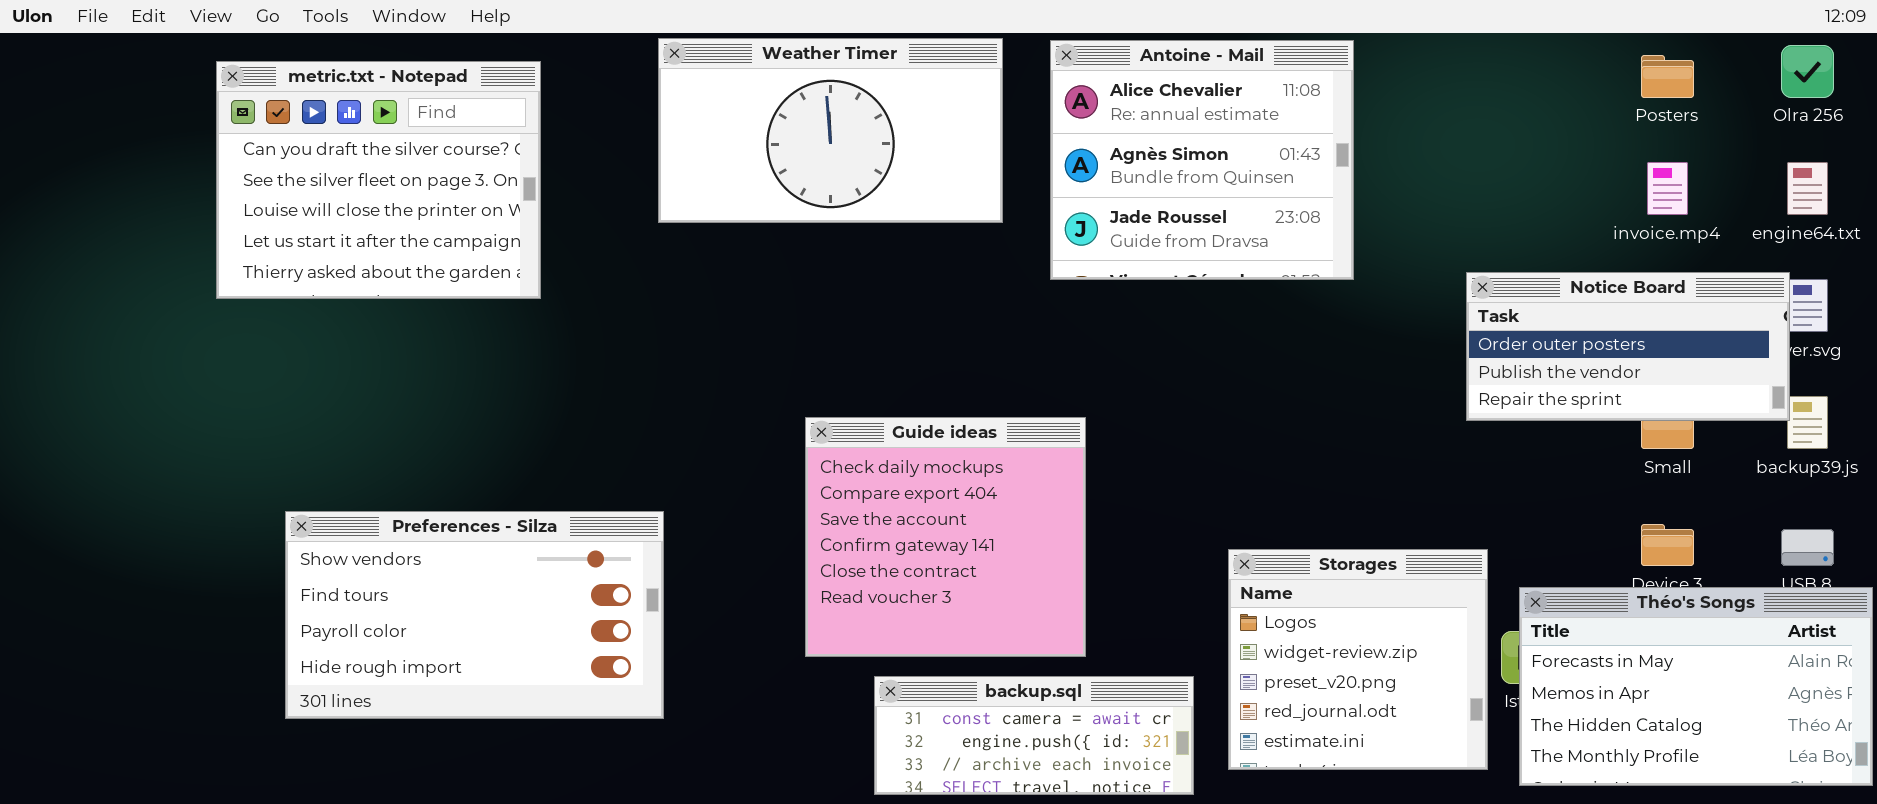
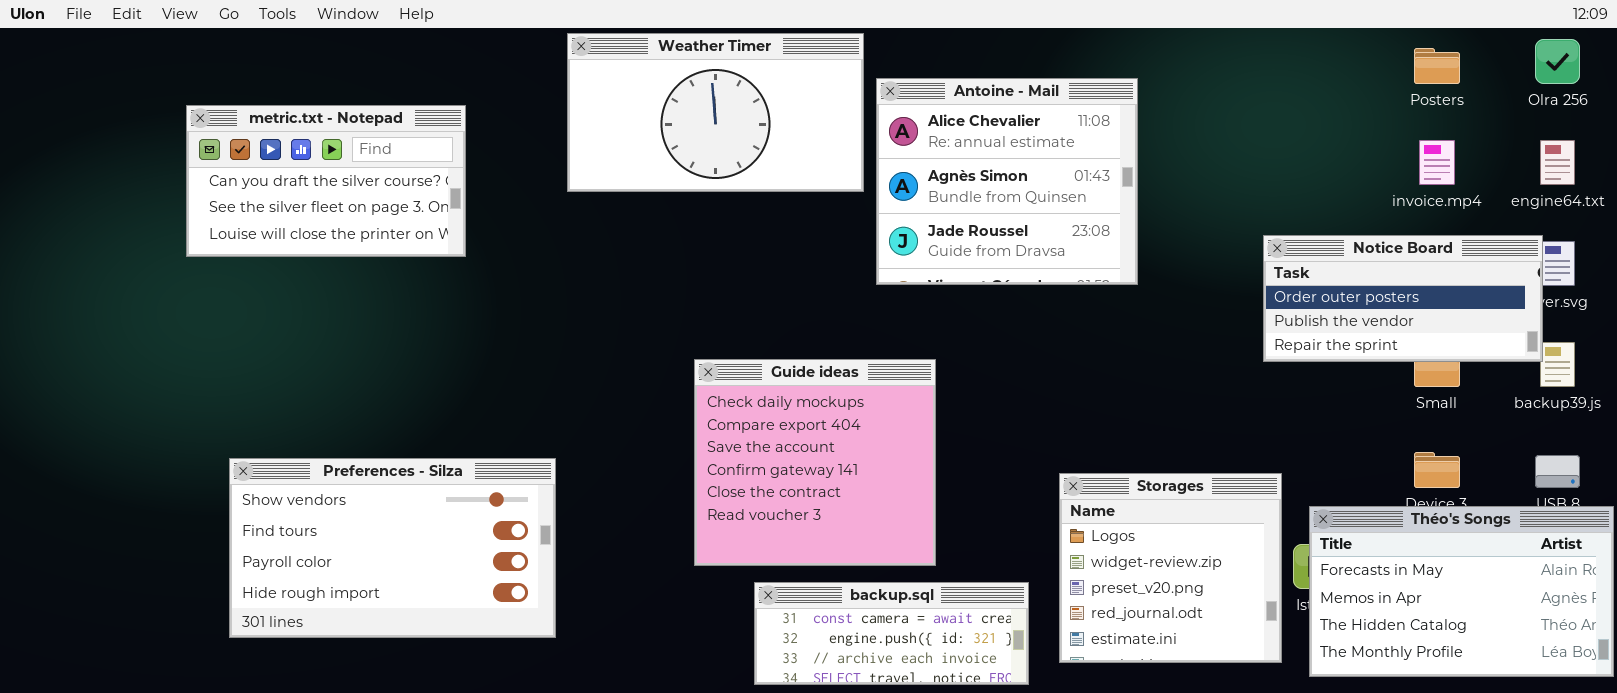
Antoine - Mail: [1050,40,1354,280] -> [876,78,1138,285], moved
metric.txt - Notepad: [216,61,541,299] -> [186,105,466,257], resized
Preferences - Silza: [285,511,664,719] -> [229,458,556,638], moved

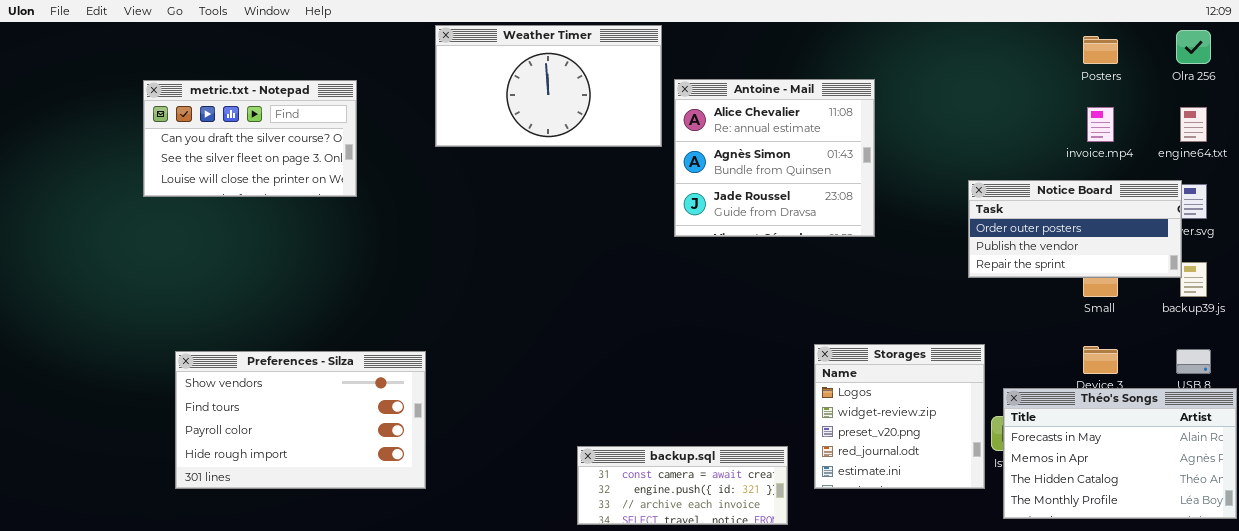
Antoine - Mail: [876,78,1138,285] -> [674,79,875,237], moved
Guide ideas: [694,359,936,566] -> none, closed
Storages: [1059,473,1282,663] -> [814,344,985,489], moved

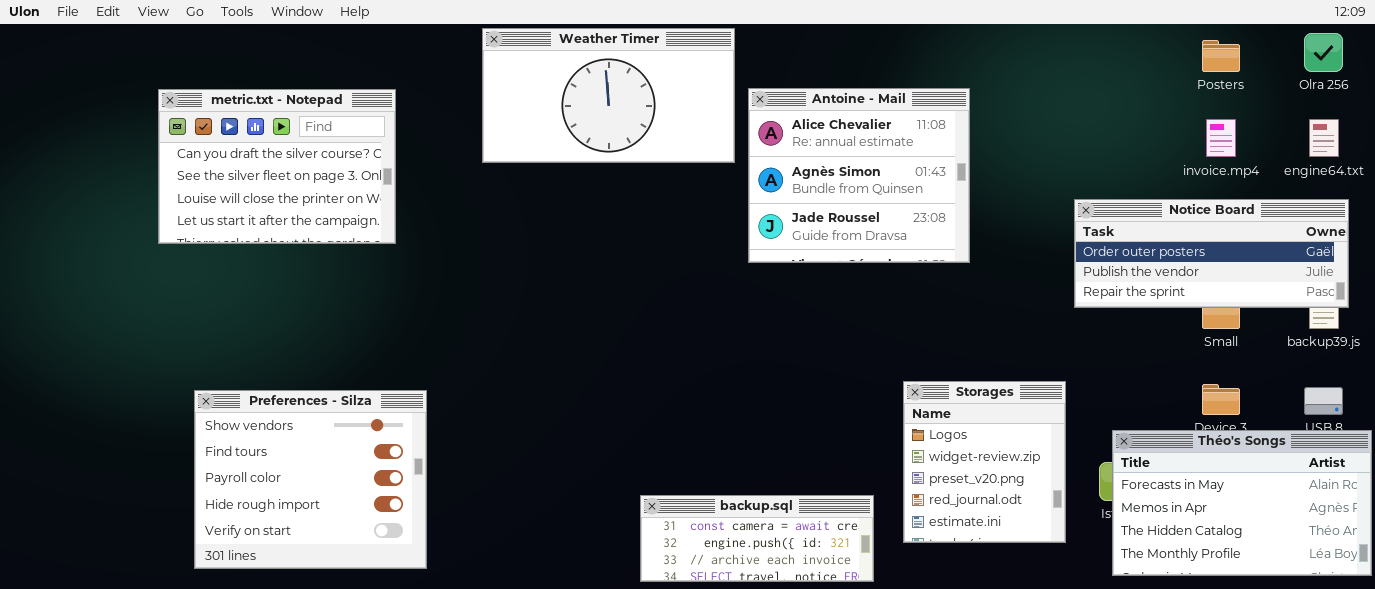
metric.txt - Notepad: [143,80,357,197] -> [158,89,396,244], resized
Notice Board: [968,180,1182,278] -> [1074,199,1349,308], resized
Storages: [814,344,985,489] -> [903,381,1066,543], resized
Preferences - Silza: [175,351,426,489] -> [194,390,427,569], resized

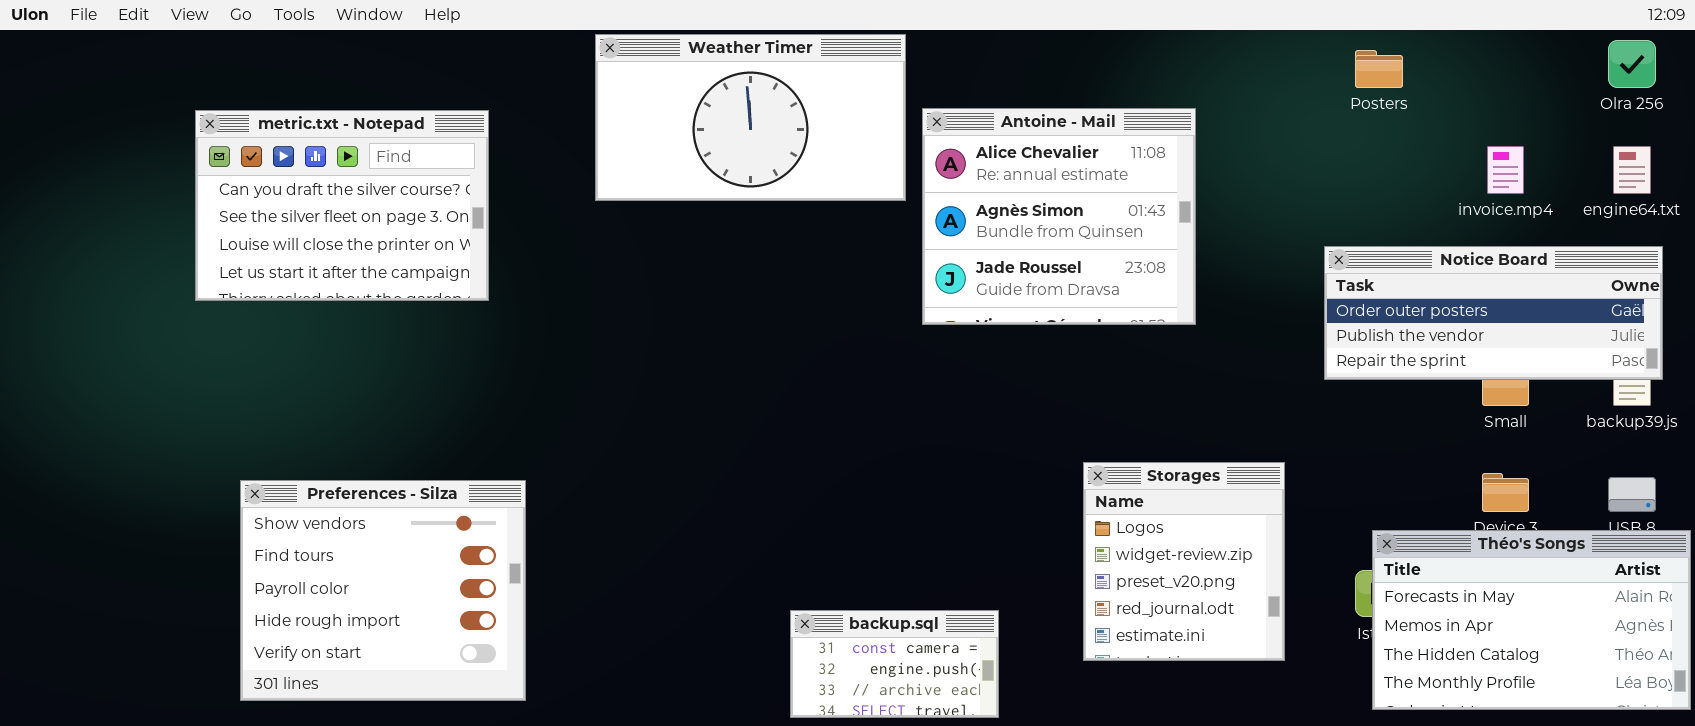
Posters: [1202,40,1240,72] -> [1355,50,1403,88], moved
Storages: [903,381,1066,543] -> [1083,462,1285,661], moved
backup.sql: [640,495,874,582] -> [790,610,999,718], resized

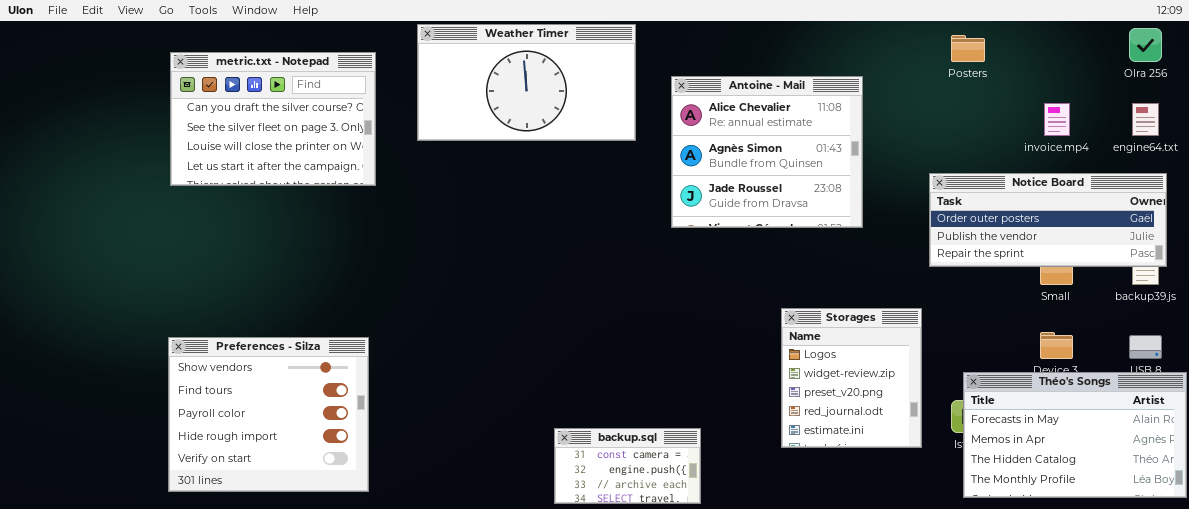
Antoine - Mail: [922,108,1196,325] -> [671,76,863,228], moved
metric.txt - Notepad: [195,110,489,301] -> [170,52,376,186], moved
Storages: [1083,462,1285,661] -> [781,308,922,448], moved

